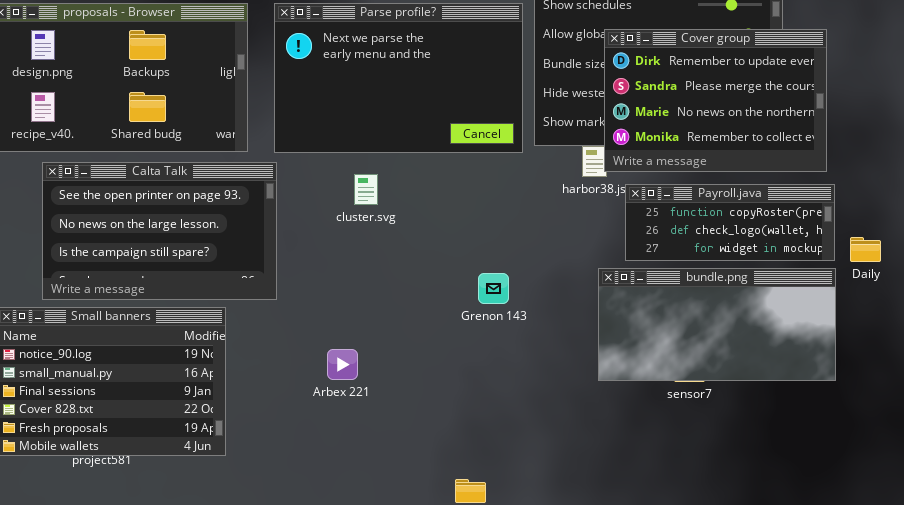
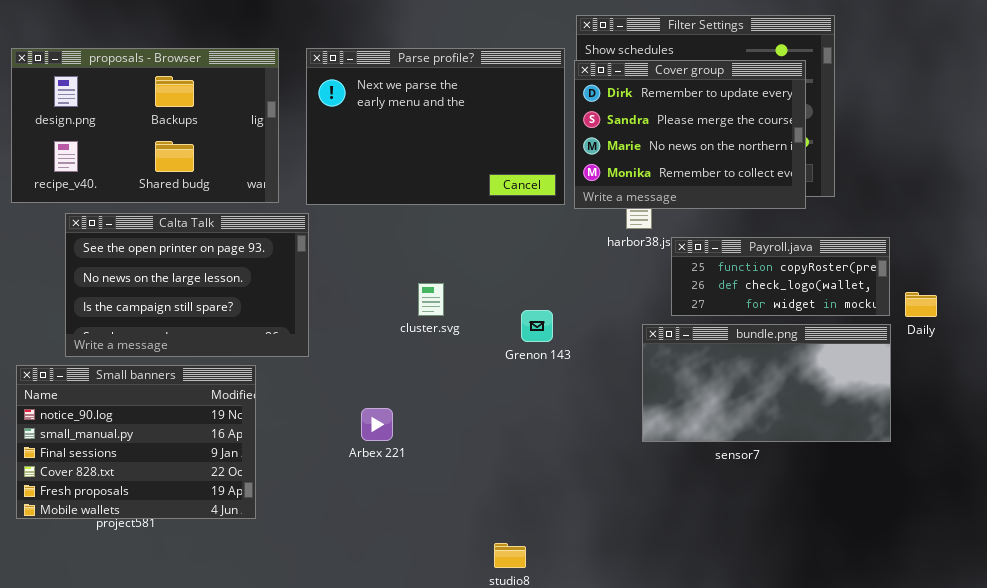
Cover group: [604,29,827,172] -> [574,60,806,209], moved
cluster.svg: [354,174,378,205] -> [418,283,444,316], moved
Grenon 143: [478,273,509,304] -> [521,310,553,342], moved

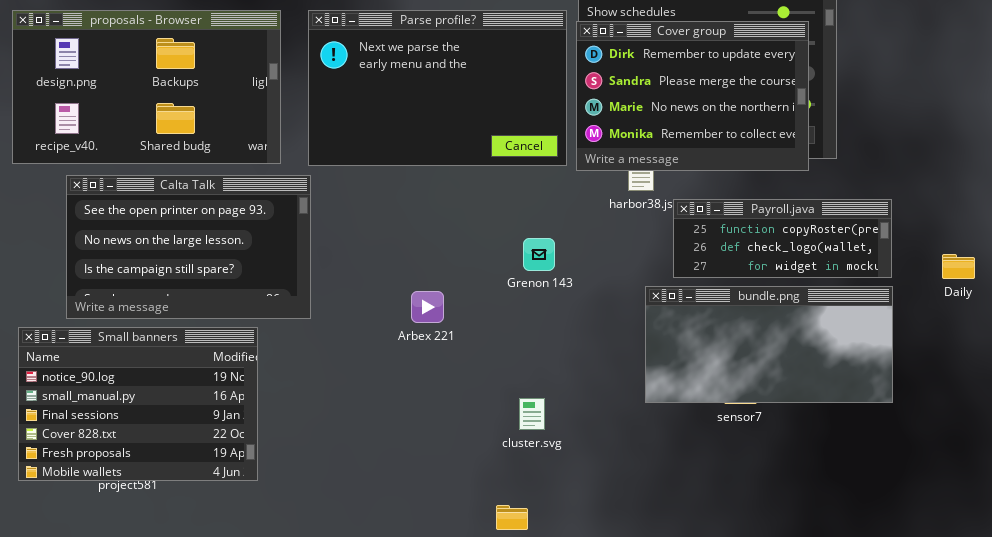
cluster.svg: [418,283,444,316] -> [519,398,545,430], moved
Daily: [905,292,937,317] -> [942,254,975,279], moved
Grenon 143: [521,310,553,342] -> [523,238,555,271], moved
Arbex 221: [361,408,393,441] -> [411,291,444,323], moved

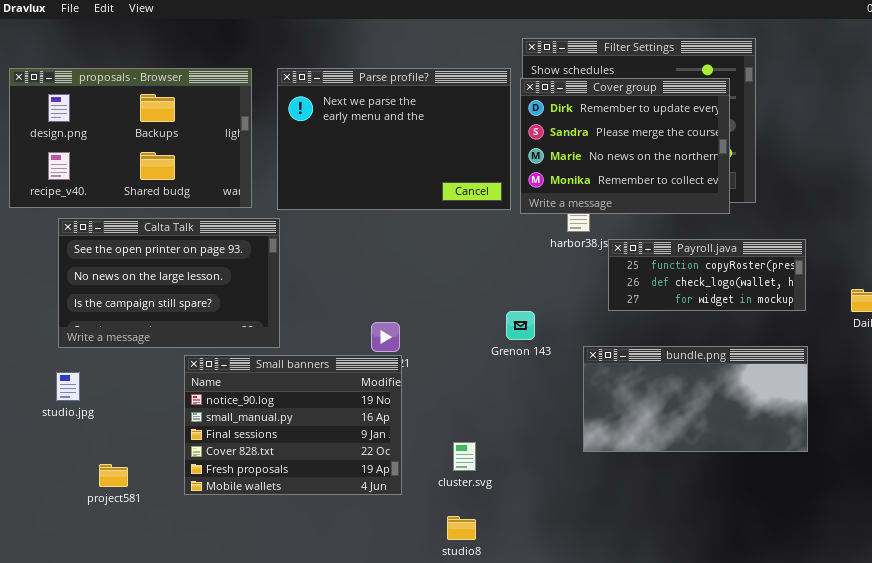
Grenon 143: [523,238,555,271] -> [506,311,535,340], moved
bundle.png: [645,286,893,403] -> [583,346,808,452], moved
Small banners: [18,327,258,481] -> [184,355,402,495], moved
cluster.svg: [519,398,545,430] -> [453,442,476,471], moved

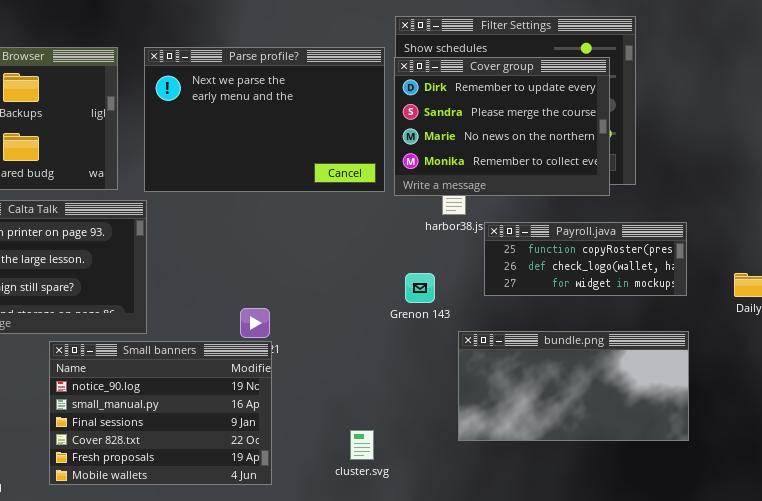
Grenon 143: [506,311,535,340] -> [405,273,435,303], moved
cluster.svg: [453,442,476,471] -> [350,430,374,460], moved

